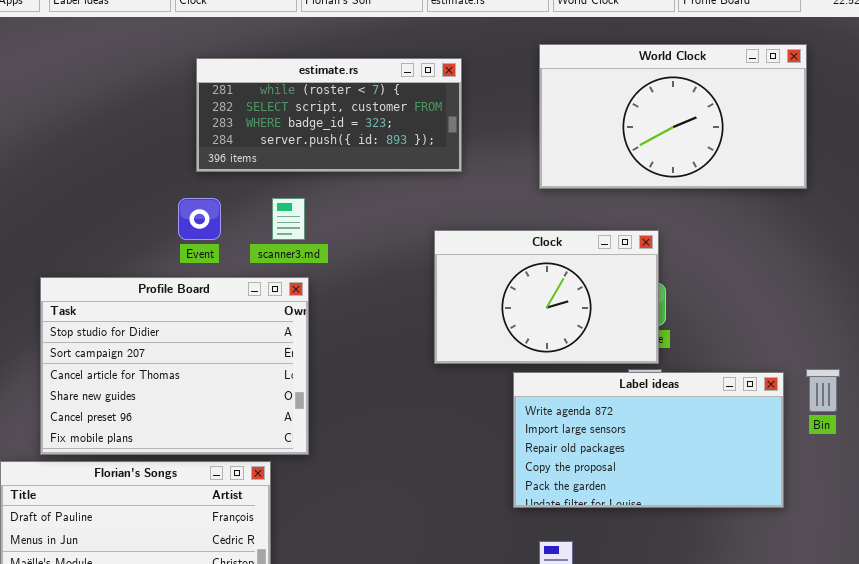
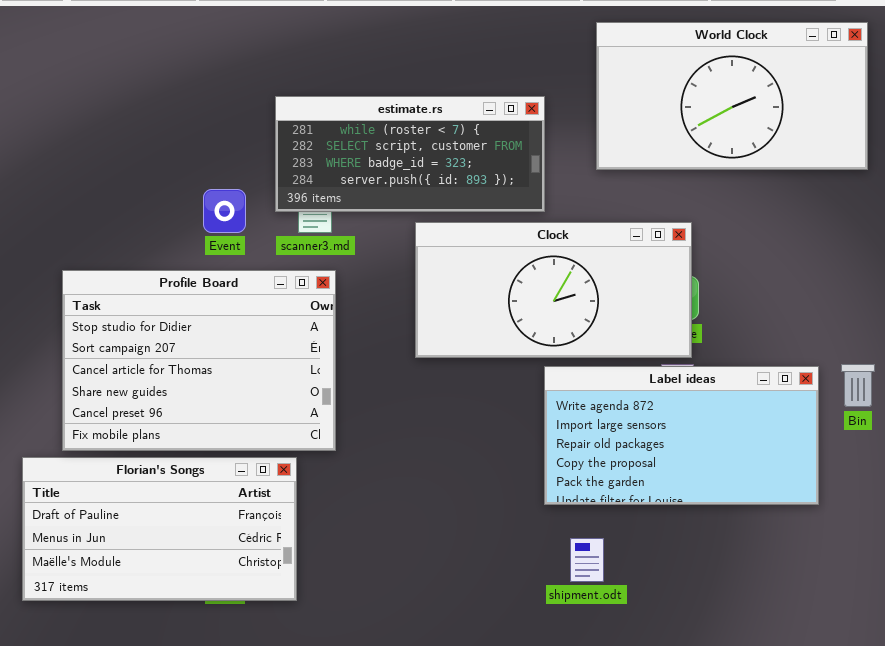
World Clock: [539,44,807,189] -> [596,22,868,170], moved
estimate.rs: [196,58,462,172] -> [275,96,545,212], moved
Clock: [434,230,659,364] -> [415,222,692,358], resized

